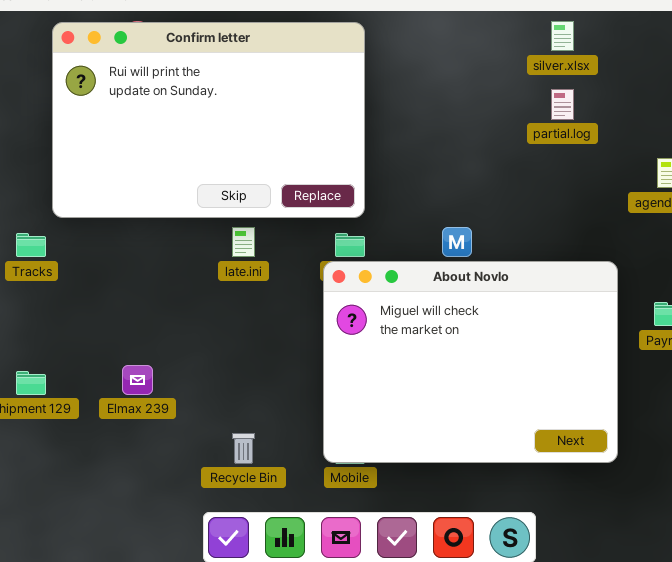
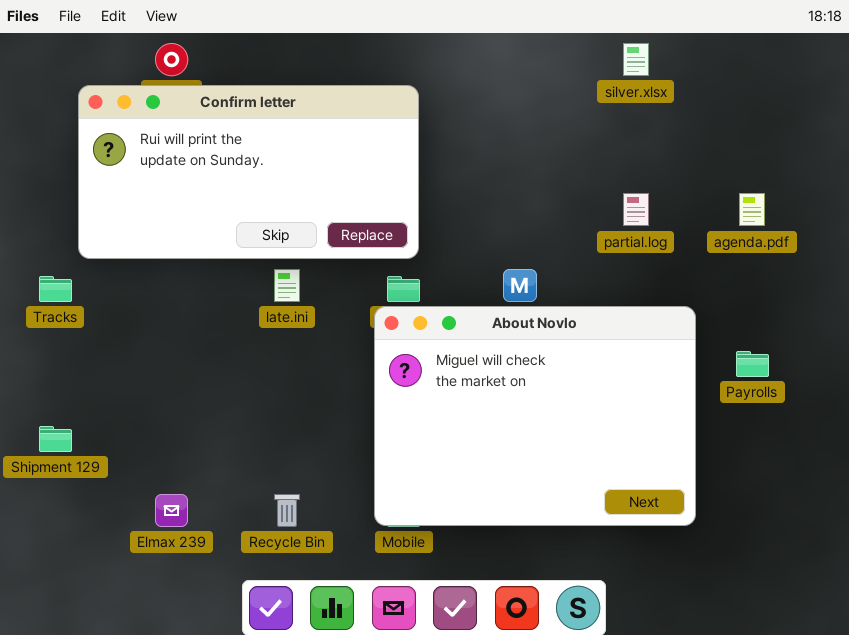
Confirm letter: [52,22,365,218] -> [78,85,419,259], resized
partial.log: [551,89,574,120] -> [623,193,649,226], moved
Elmax 239: [122,365,153,395] -> [155,494,188,527], moved

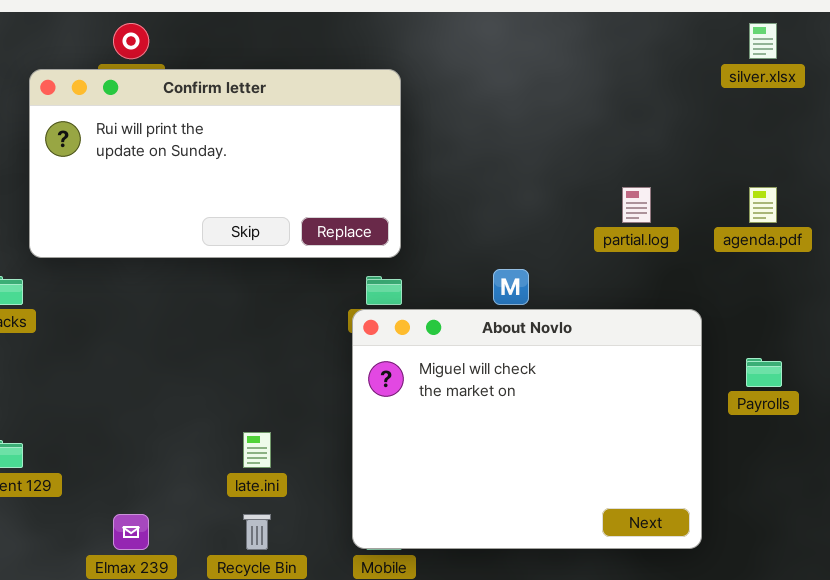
silver.xlsx: [623,43,649,76] -> [749,23,777,59], moved
late.ini: [274,269,300,302] -> [243,432,271,468], moved

